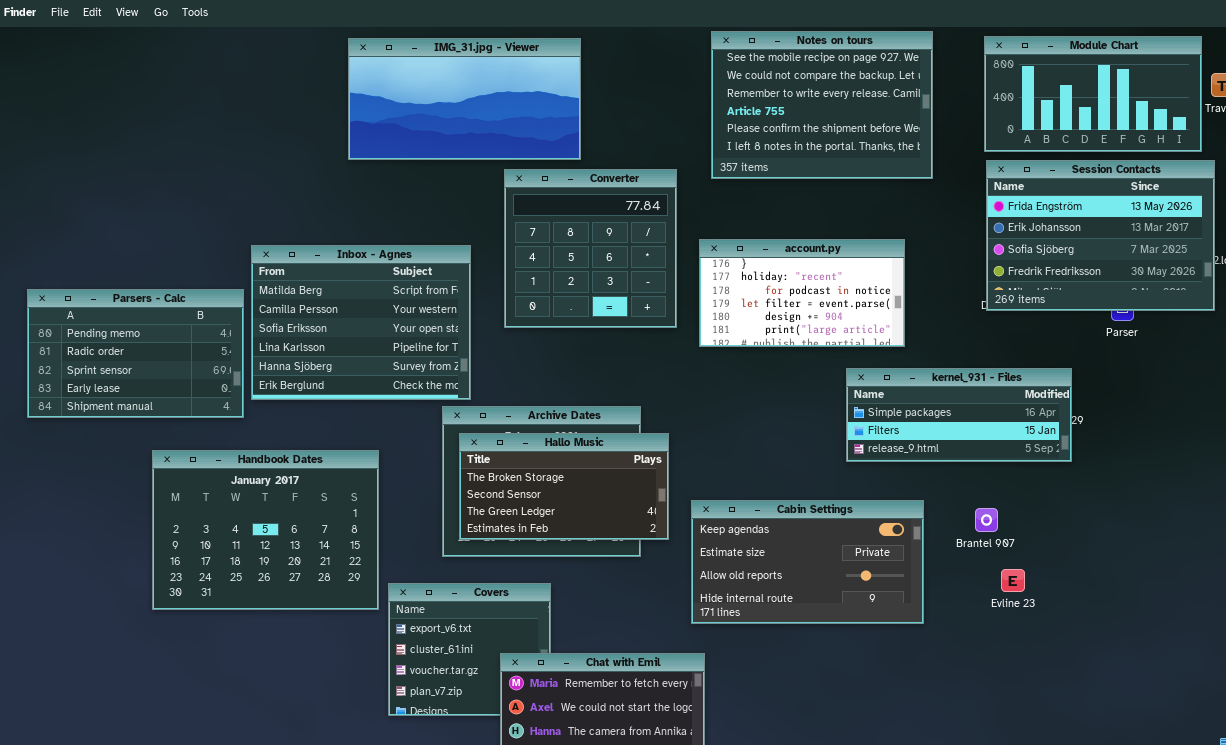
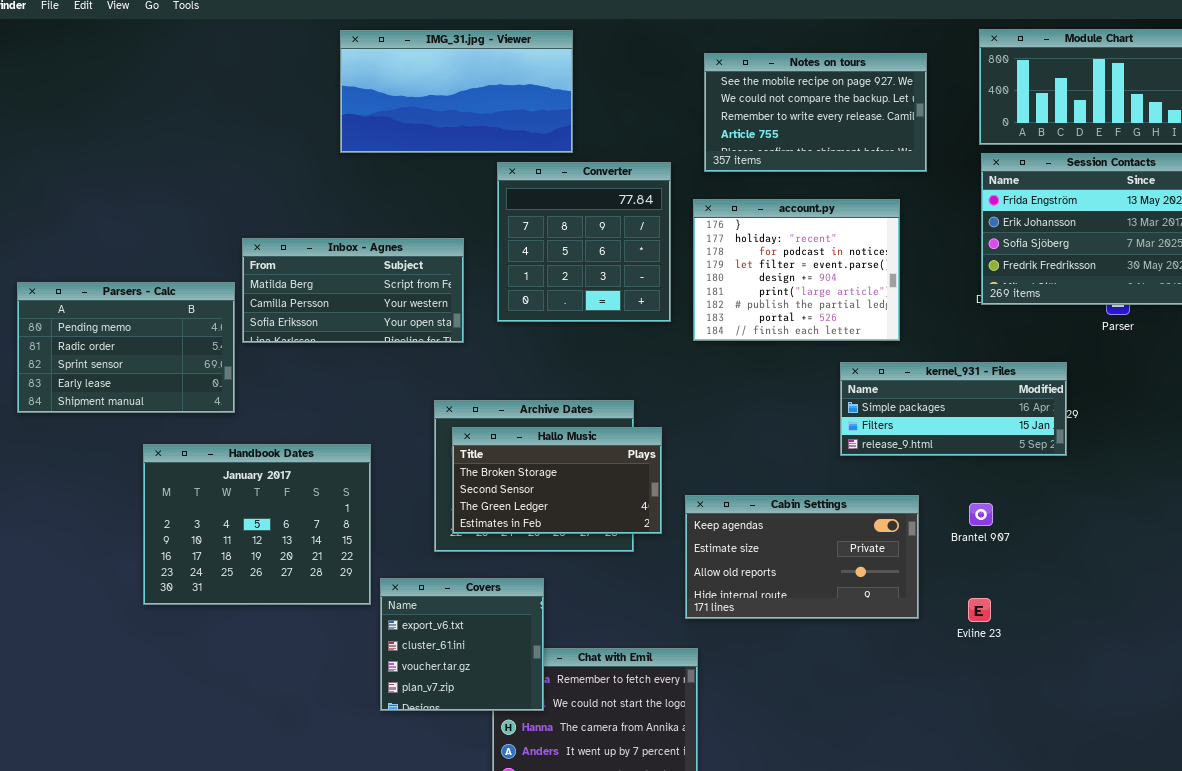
Notes on tours: [711,31,933,179] -> [704,53,927,172], resized
account.py: [699,239,905,347] -> [693,199,900,341], resized
Inbox - Agnes: [251,245,471,400] -> [242,238,464,343], resized
Evline 23: [1001,569,1025,592] -> [968,598,991,622], moved
Covers: [388,583,551,716] -> [380,578,544,711], raised

